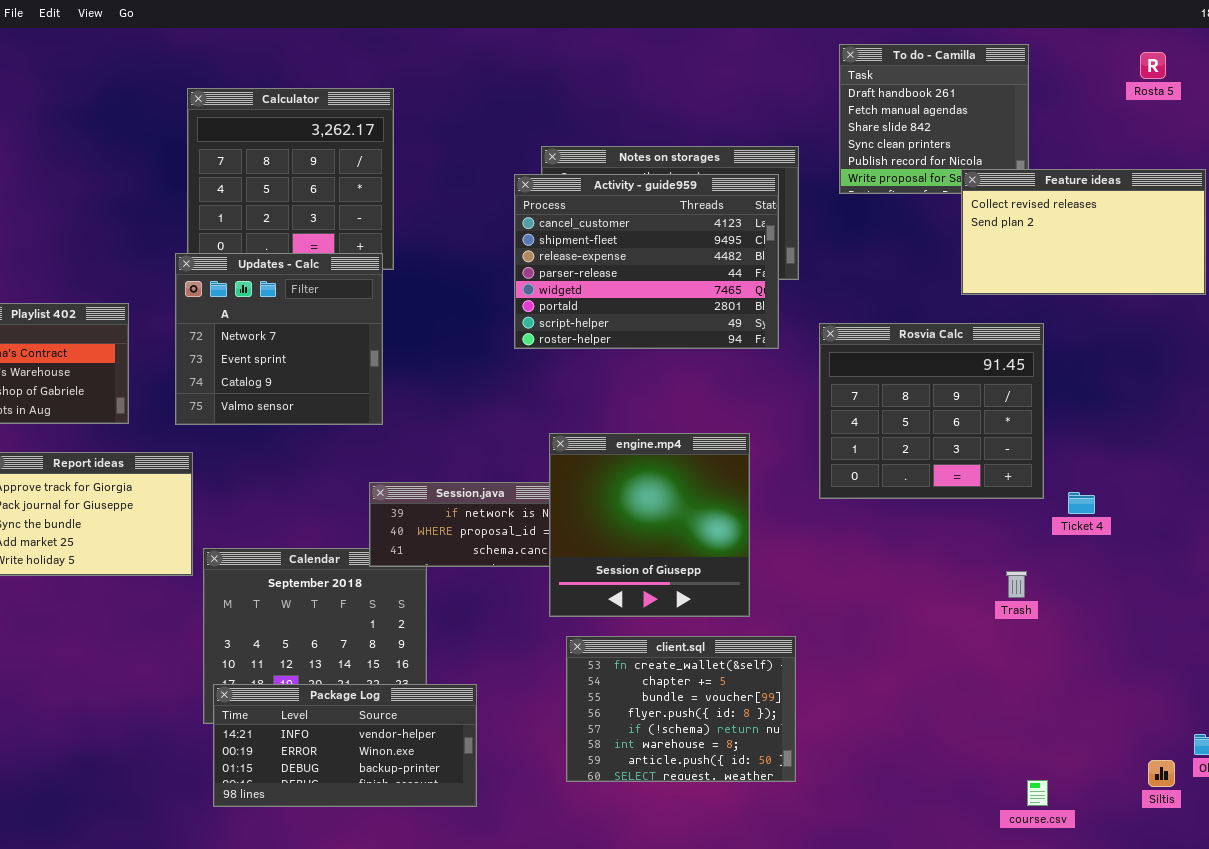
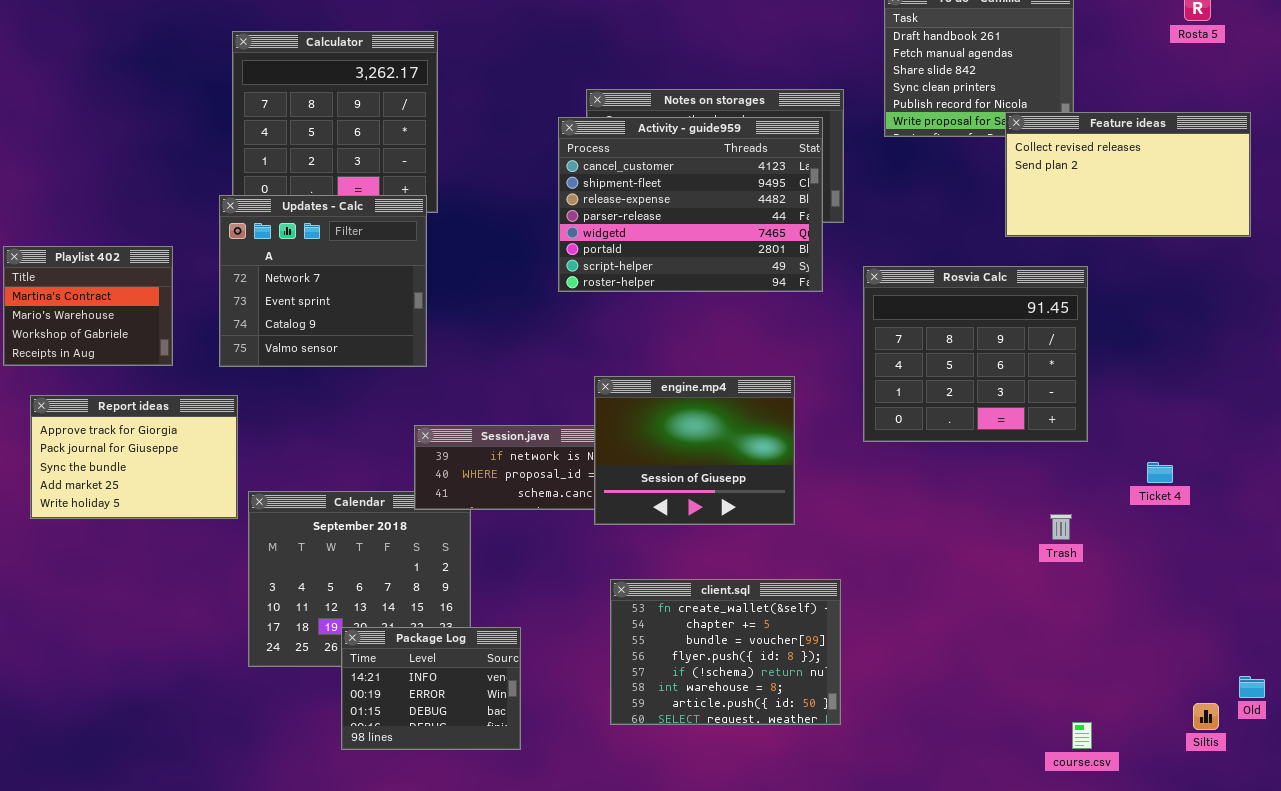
engine.mp4: [549,433,750,617] -> [594,376,795,525], resized
Ticket 4: [1068,492,1095,514] -> [1147,462,1173,483], moved
Package Log: [213,684,477,807] -> [341,627,521,750], resized

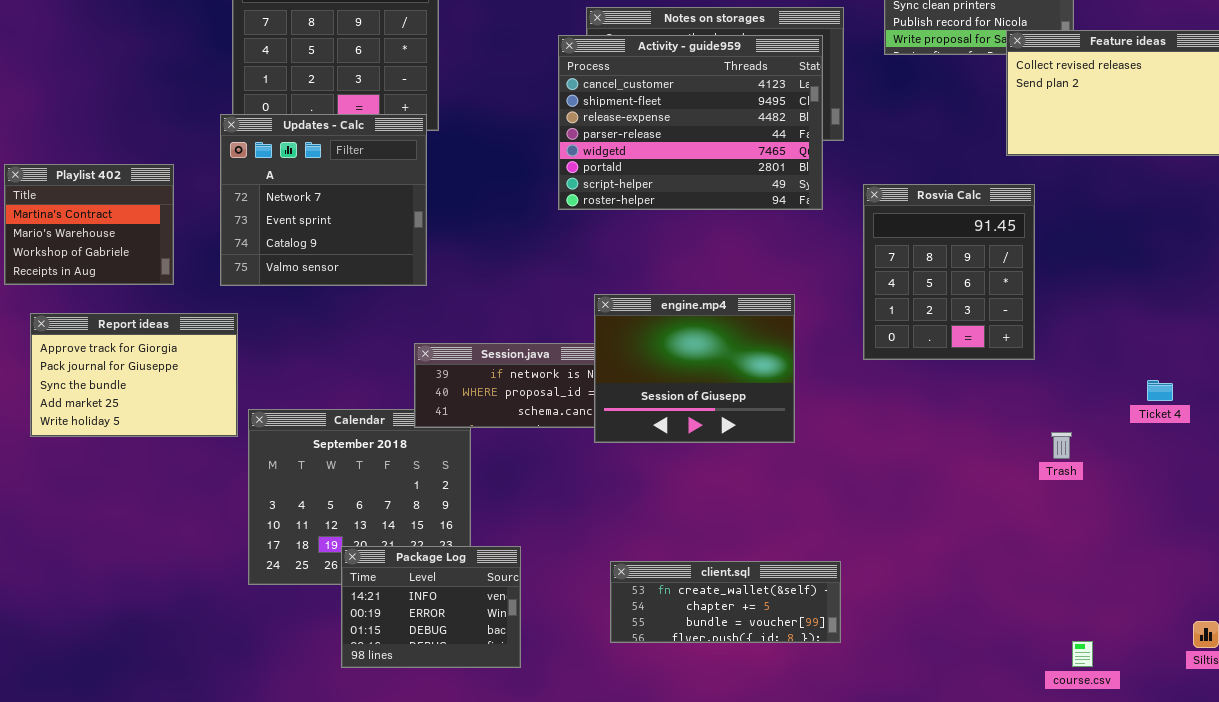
Rosvia Calc: [863,266,1088,442] -> [863,184,1035,360], resized
client.sql: [610,579,841,725] -> [610,561,841,643], resized

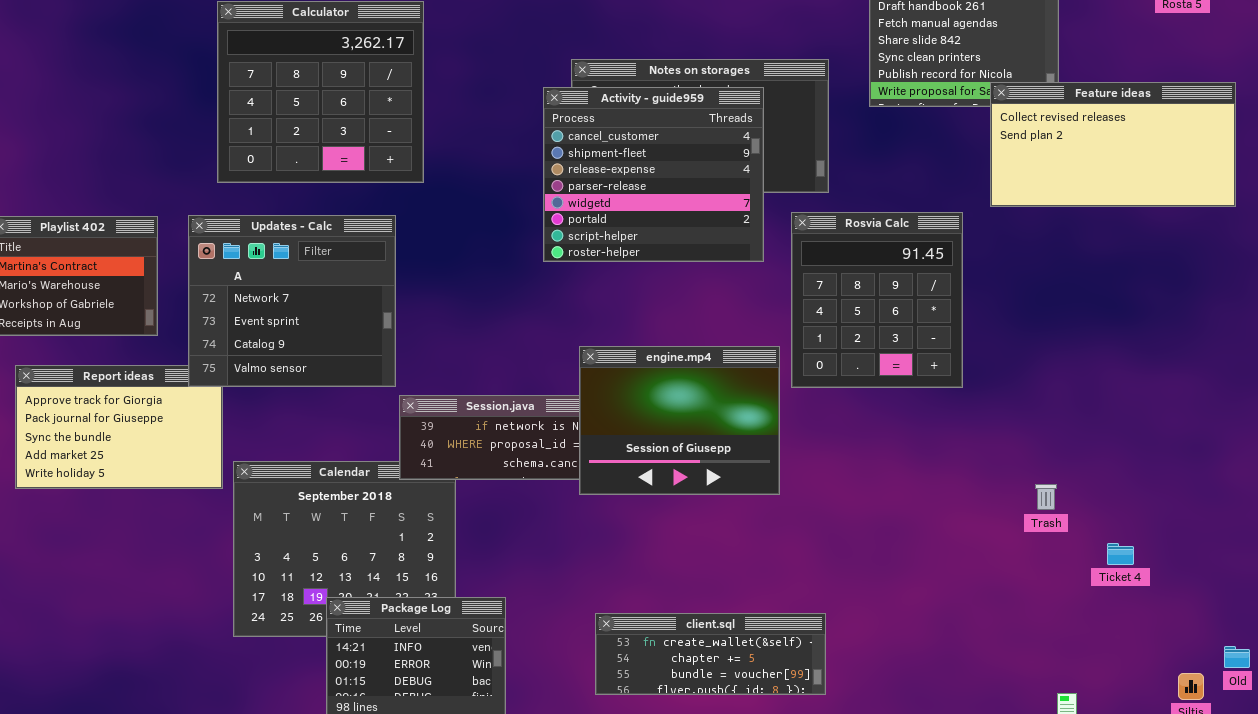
Activity - guide959: [558,35,823,210] -> [543,87,764,262], resized
Updates - Calc: [220,114,427,286] -> [188,215,396,387], moved
Rosvia Calc: [863,184,1035,360] -> [791,212,963,388], moved
Ticket 4: [1147,380,1173,401] -> [1107,543,1134,565], moved

